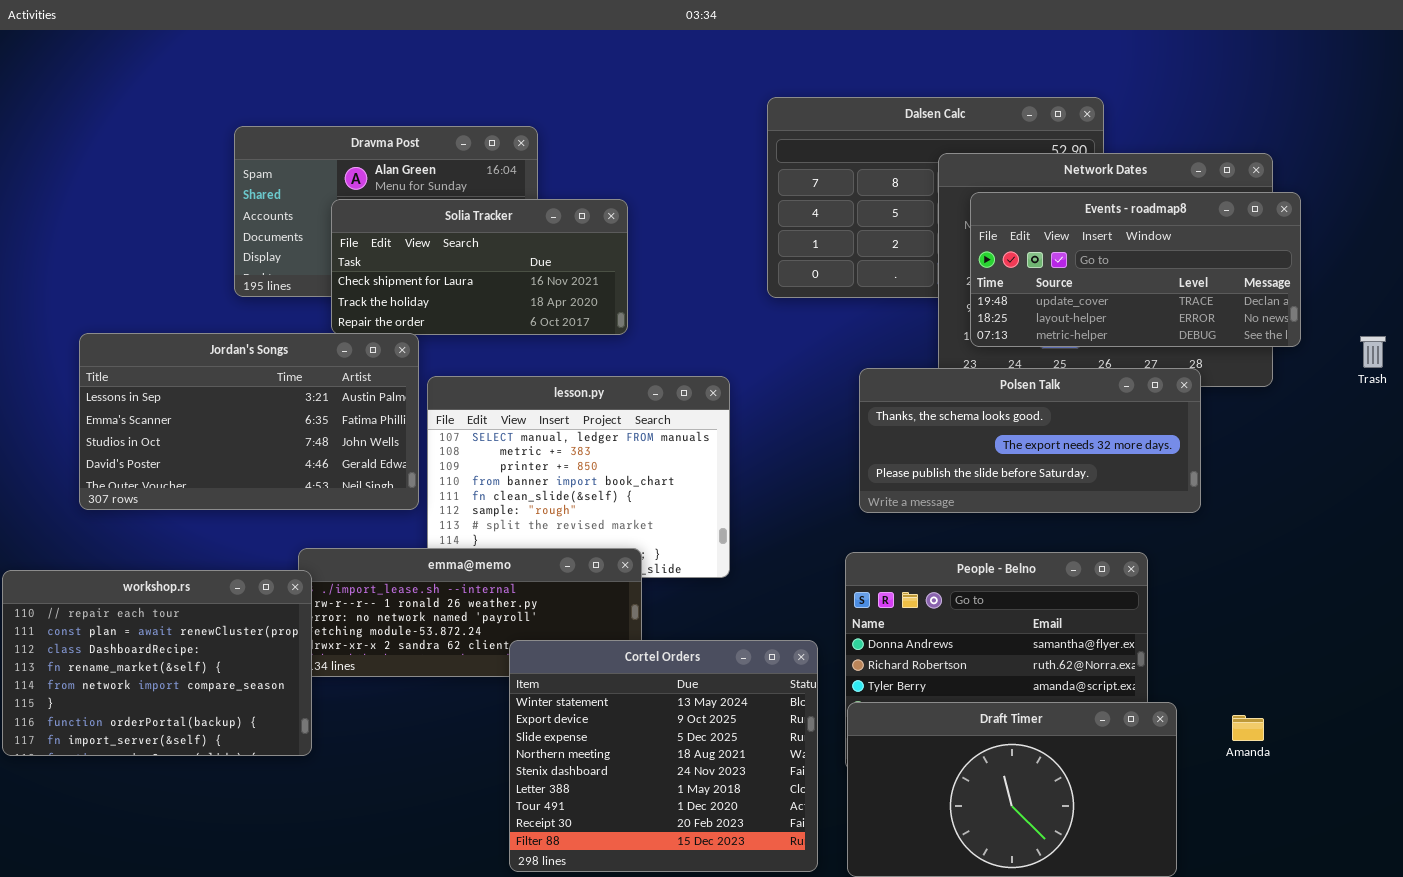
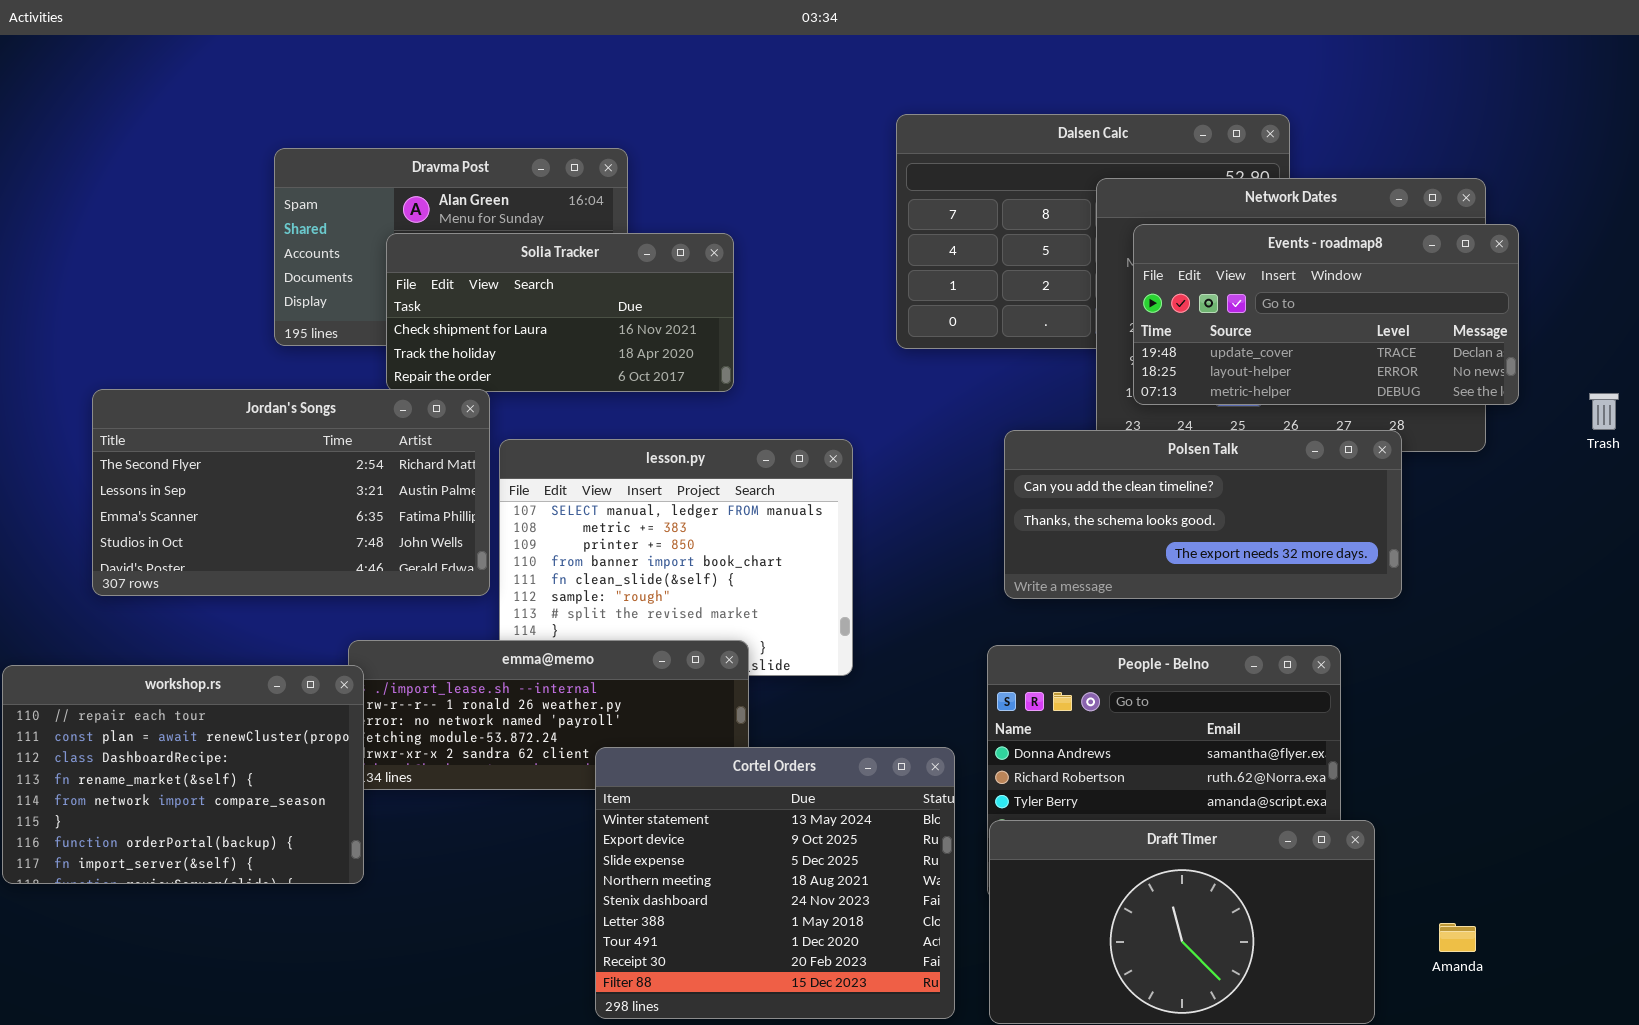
Jordan's Songs: [79,333,419,510] -> [92,389,490,596], scrolled up 1 row
Polsen Talk: [859,368,1201,513] -> [1004,430,1402,599], scrolled up 1 row
Amanda: [1232,715,1264,741] -> [1439,923,1476,952], moved

